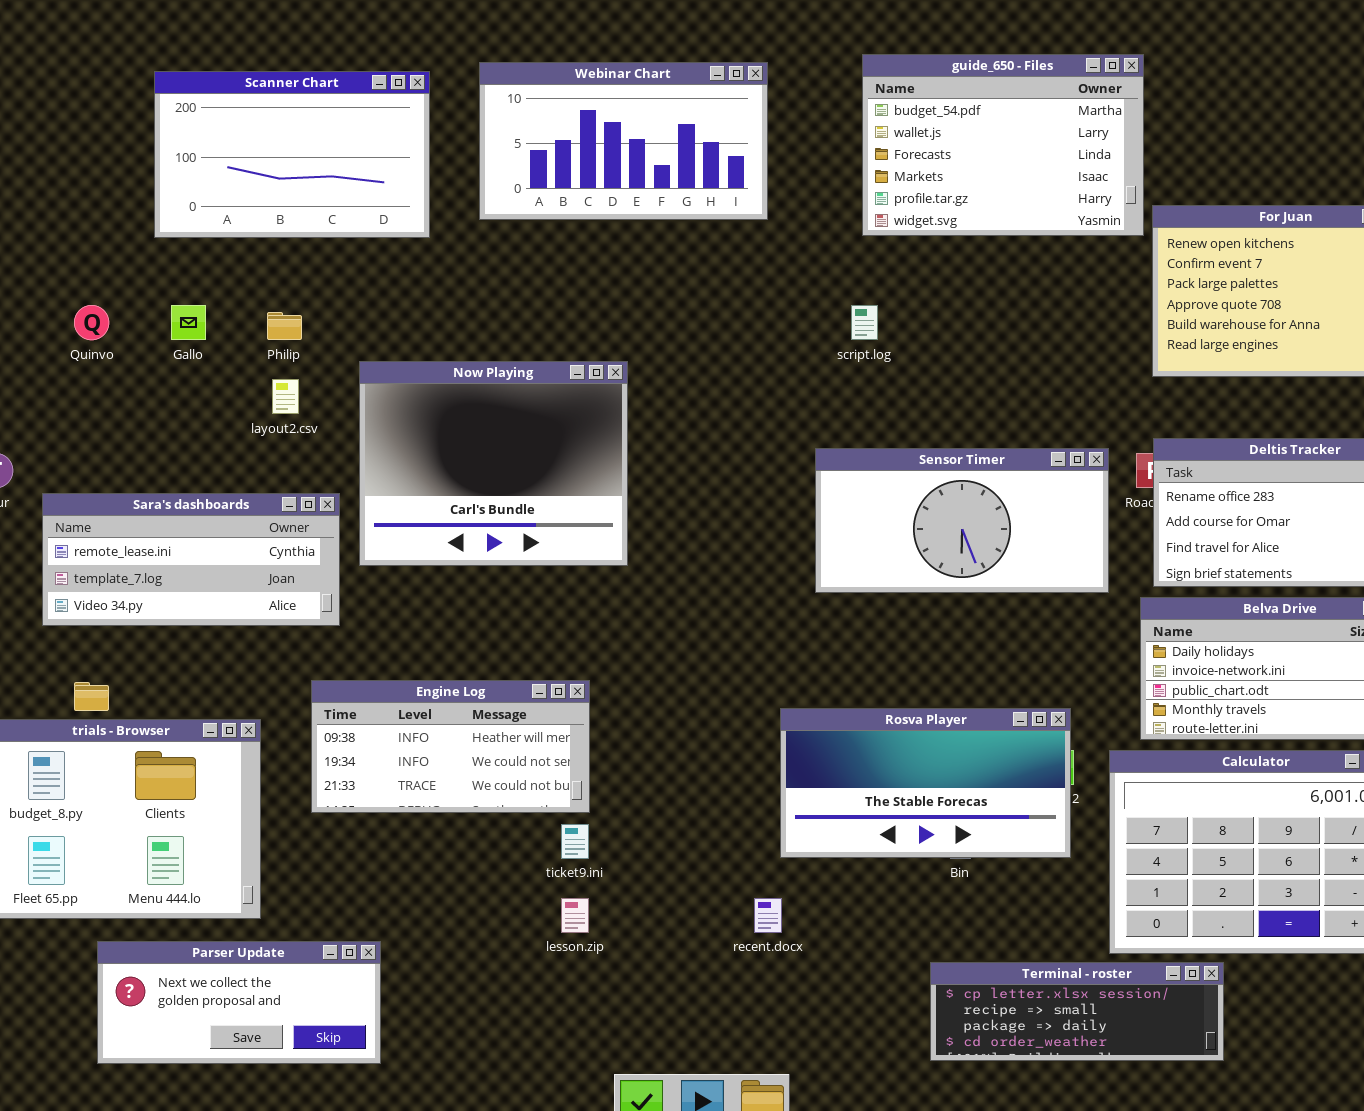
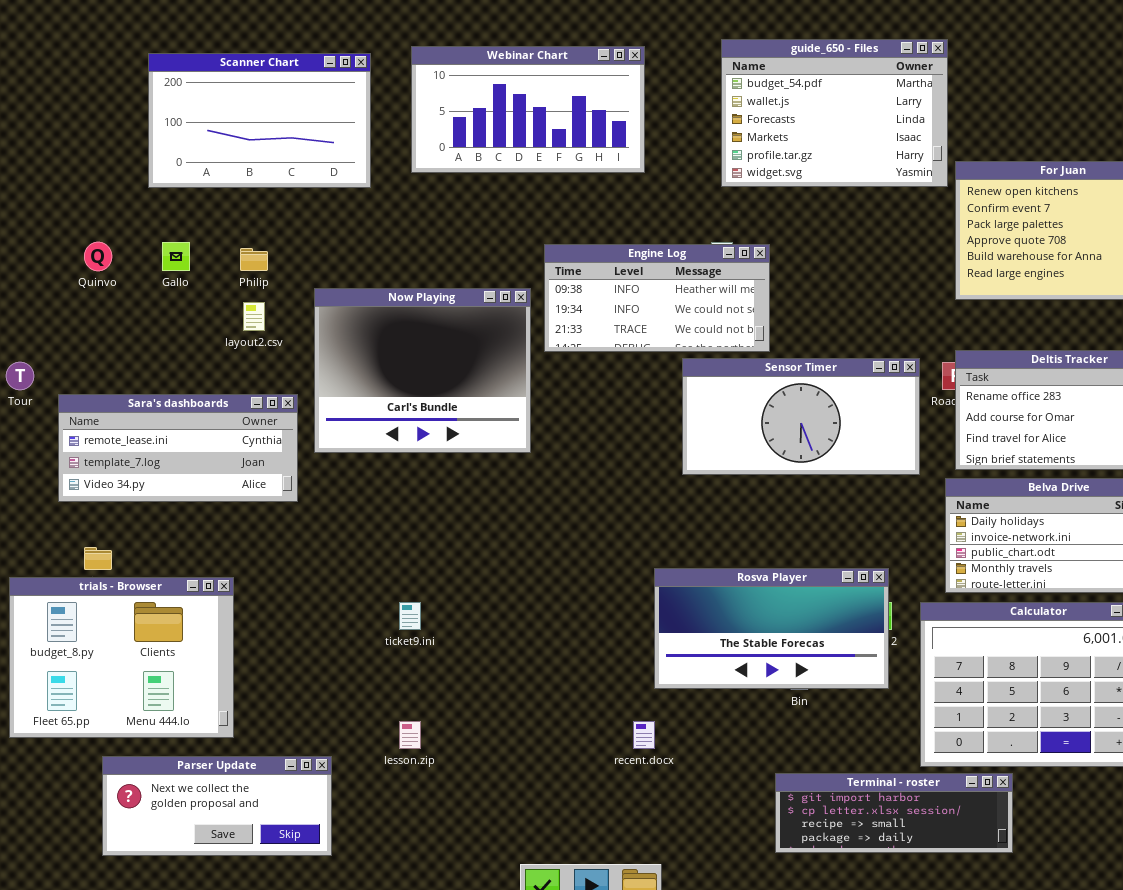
Engine Log: [311,680,590,813] -> [544,244,770,352], moved
ticket9.ini: [561,824,589,859] -> [399,602,421,630], moved
lesson.zip: [561,898,589,933] -> [399,721,421,749], moved
Terminal - roster: [930,962,1224,1061] -> [775,773,1013,853], scrolled up 1 row

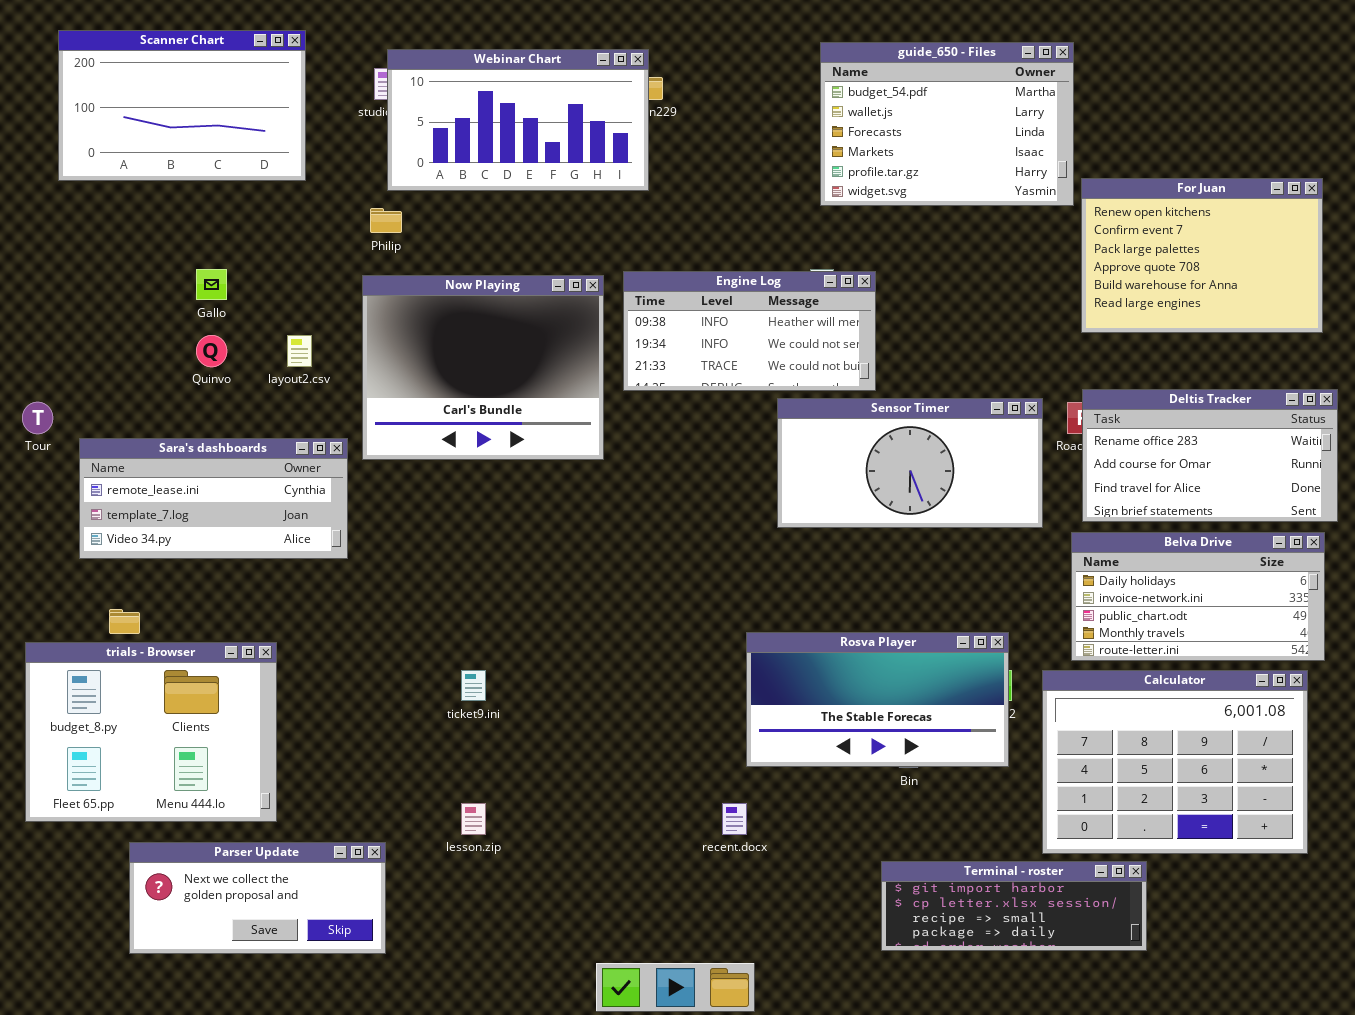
Webinar Chart: [411,46,645,173] -> [387,49,649,191], moved
Scanner Chart: [148,53,371,188] -> [58,30,306,181], moved
Quinvo: [84,242,112,271] -> [196,335,227,367], moved
Philip: [240,248,268,271] -> [370,208,402,233], moved
Now Playing: [314,288,531,453] -> [362,275,604,460], moved

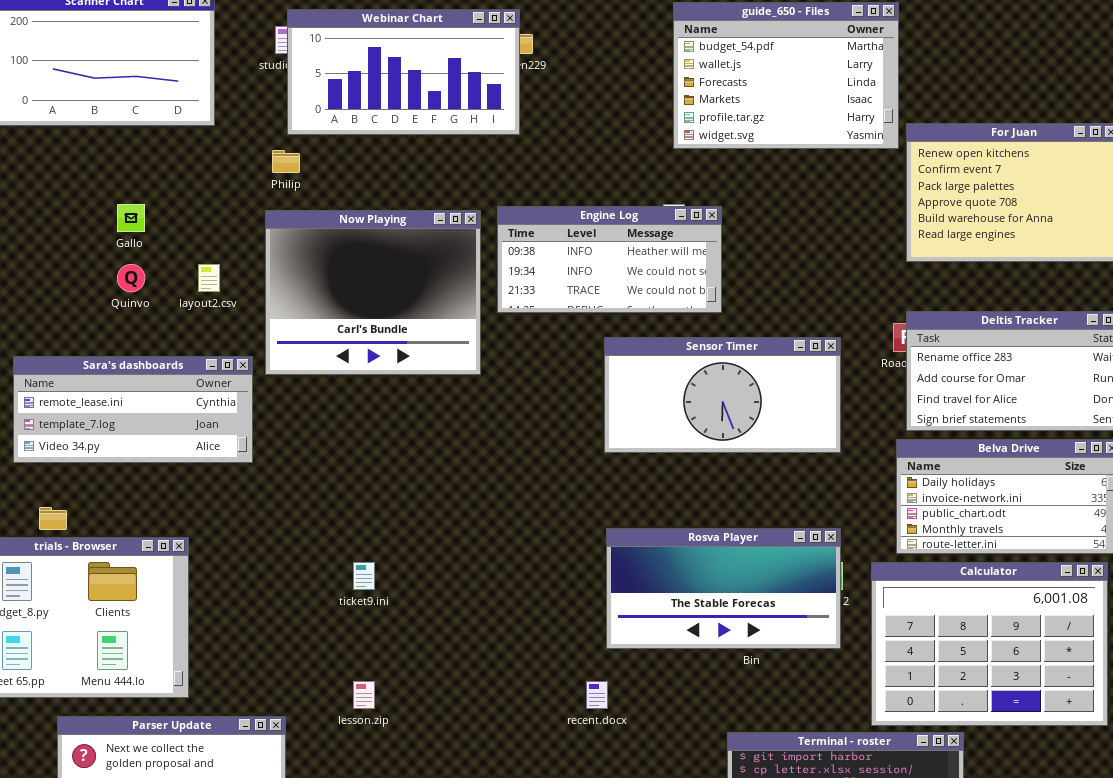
Sensor Timer: [777,398,1043,528] -> [604,337,841,453], moved

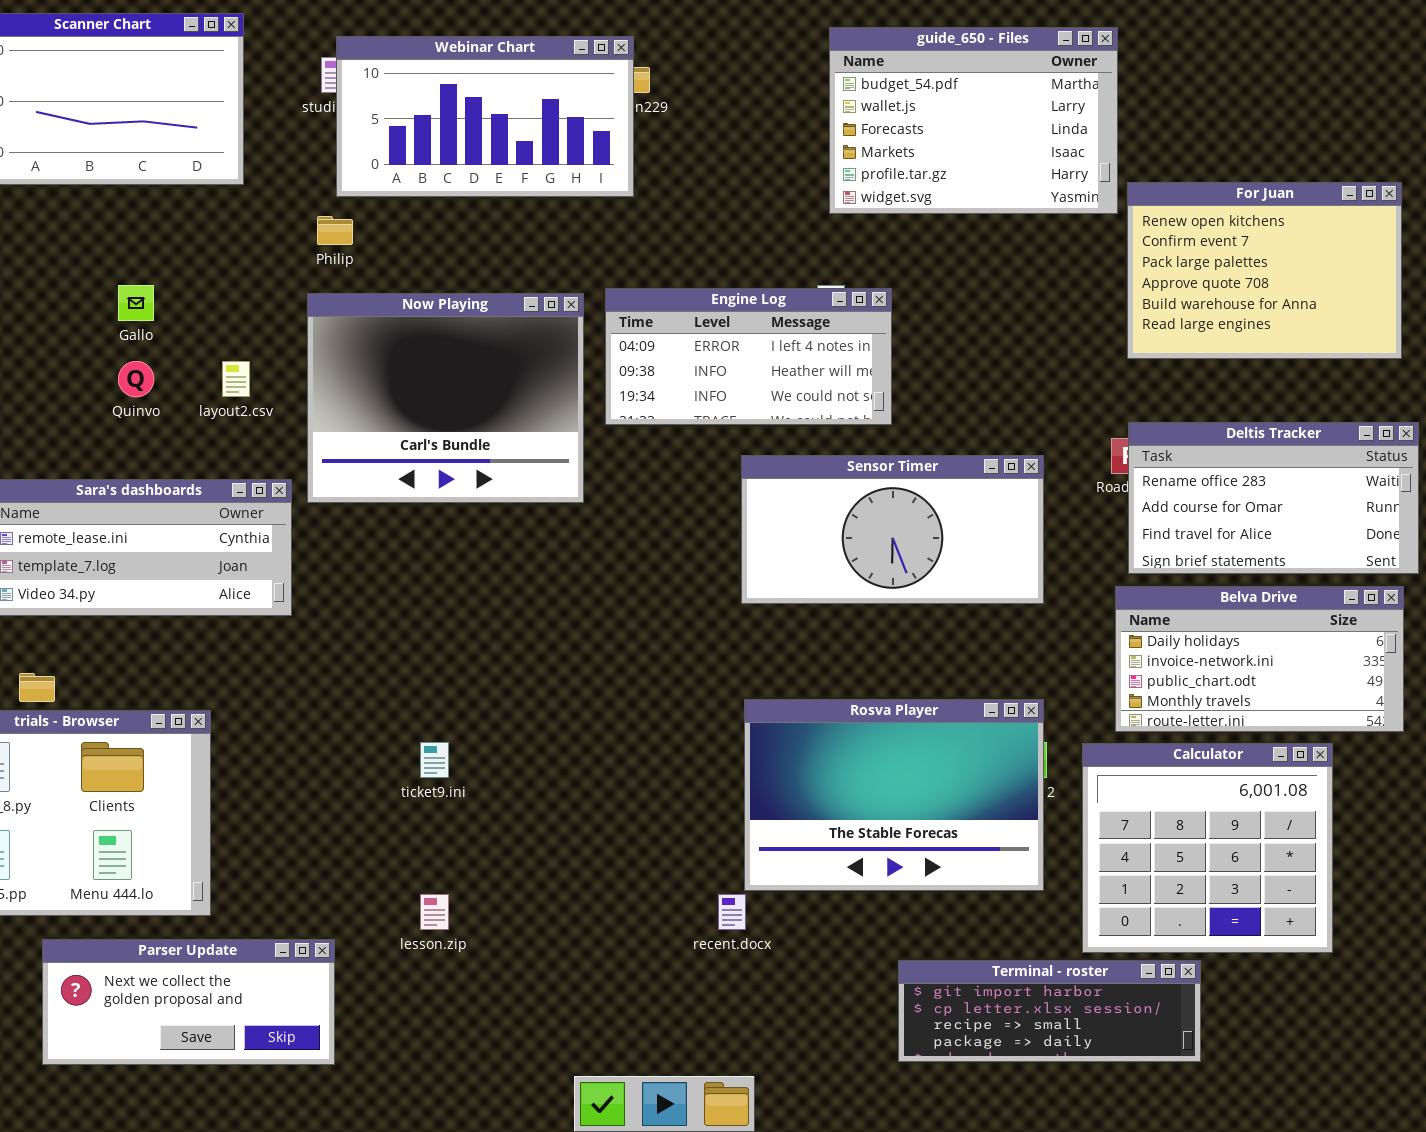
Engine Log: [497,206,722,313] -> [605,288,892,425], scrolled up 1 row
Rosva Player: [606,528,841,649] -> [744,699,1044,891], resized
Calculator: [871,562,1108,726] -> [1082,743,1333,953], resized

